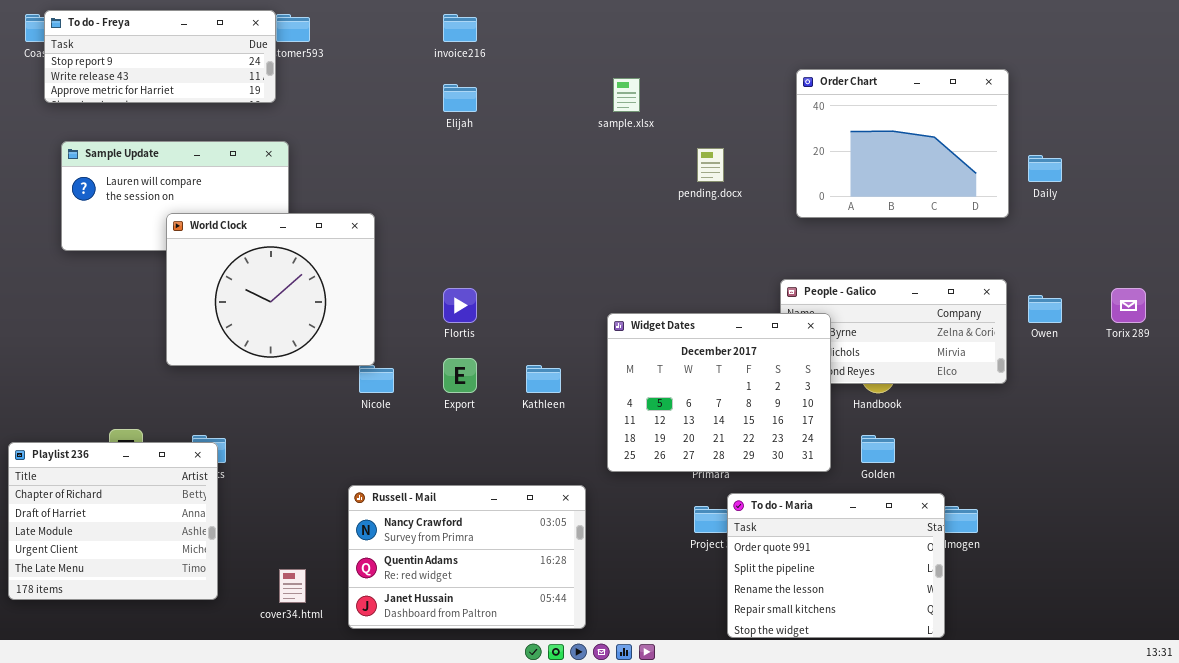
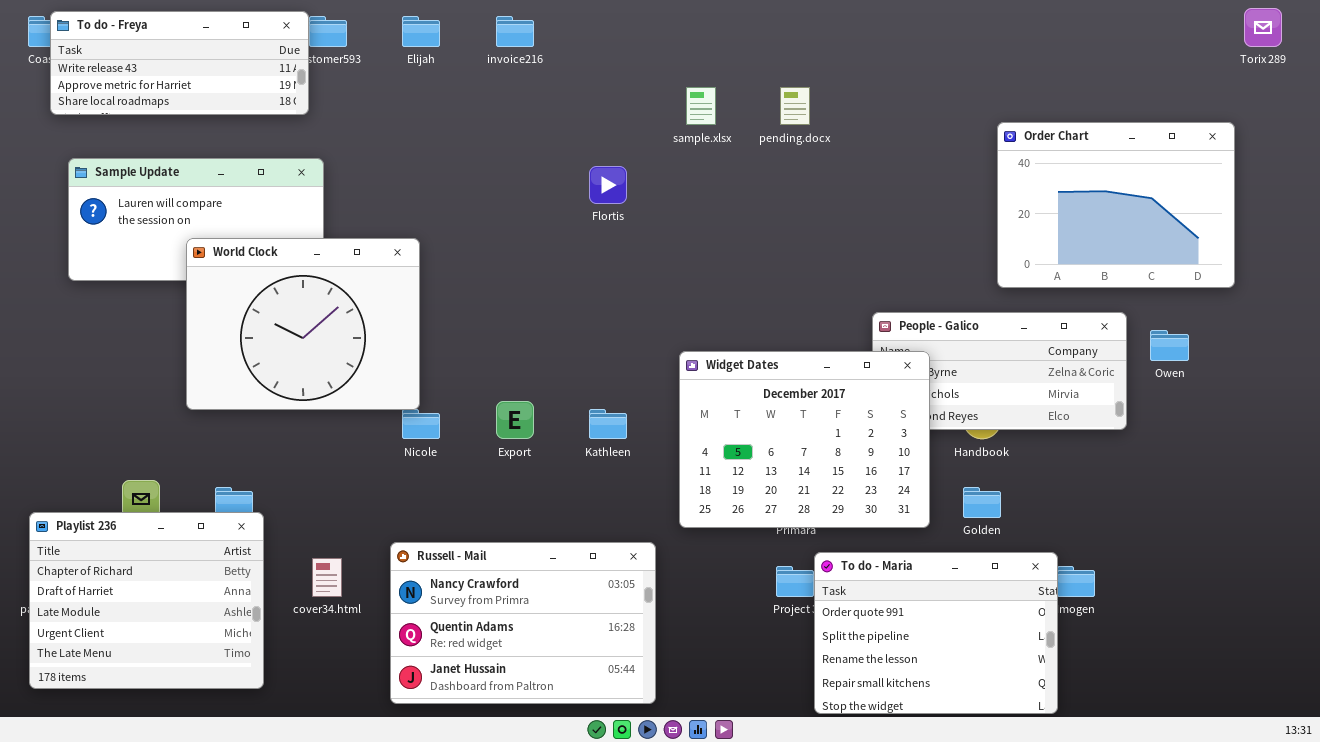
To do - Freya: [44,10,276,103] -> [50,11,309,115], scrolled down 1 row
Order Chart: [796,69,1009,218] -> [997,122,1235,288], moved
Elijah: [443,84,477,112] -> [402,16,440,47], moved
pending.docx: [697,148,724,182] -> [780,87,810,125], moved
Flortis: [443,288,477,323] -> [589,166,627,204], moved
Torix 289: [1111,288,1146,323] -> [1244,8,1282,47], moved
Playlist 236: [8,442,218,600] -> [29,512,264,689], moved
cover34.html: [279,569,306,603] -> [312,558,342,597], moved

